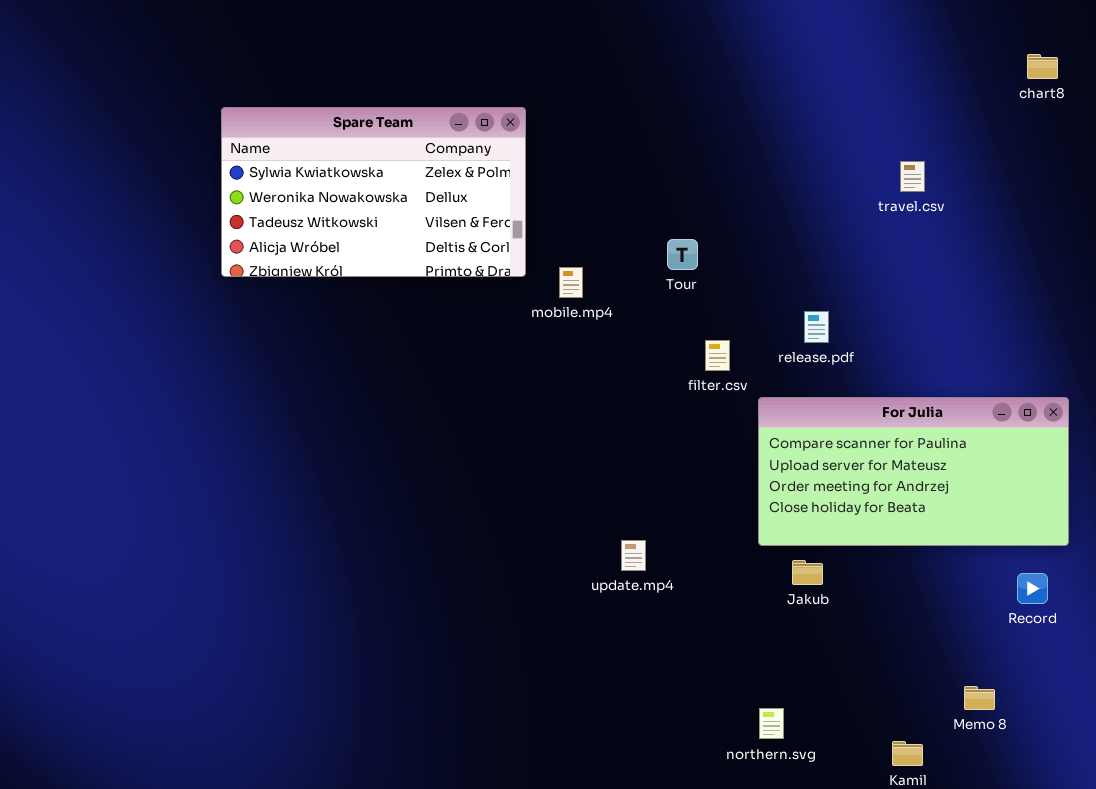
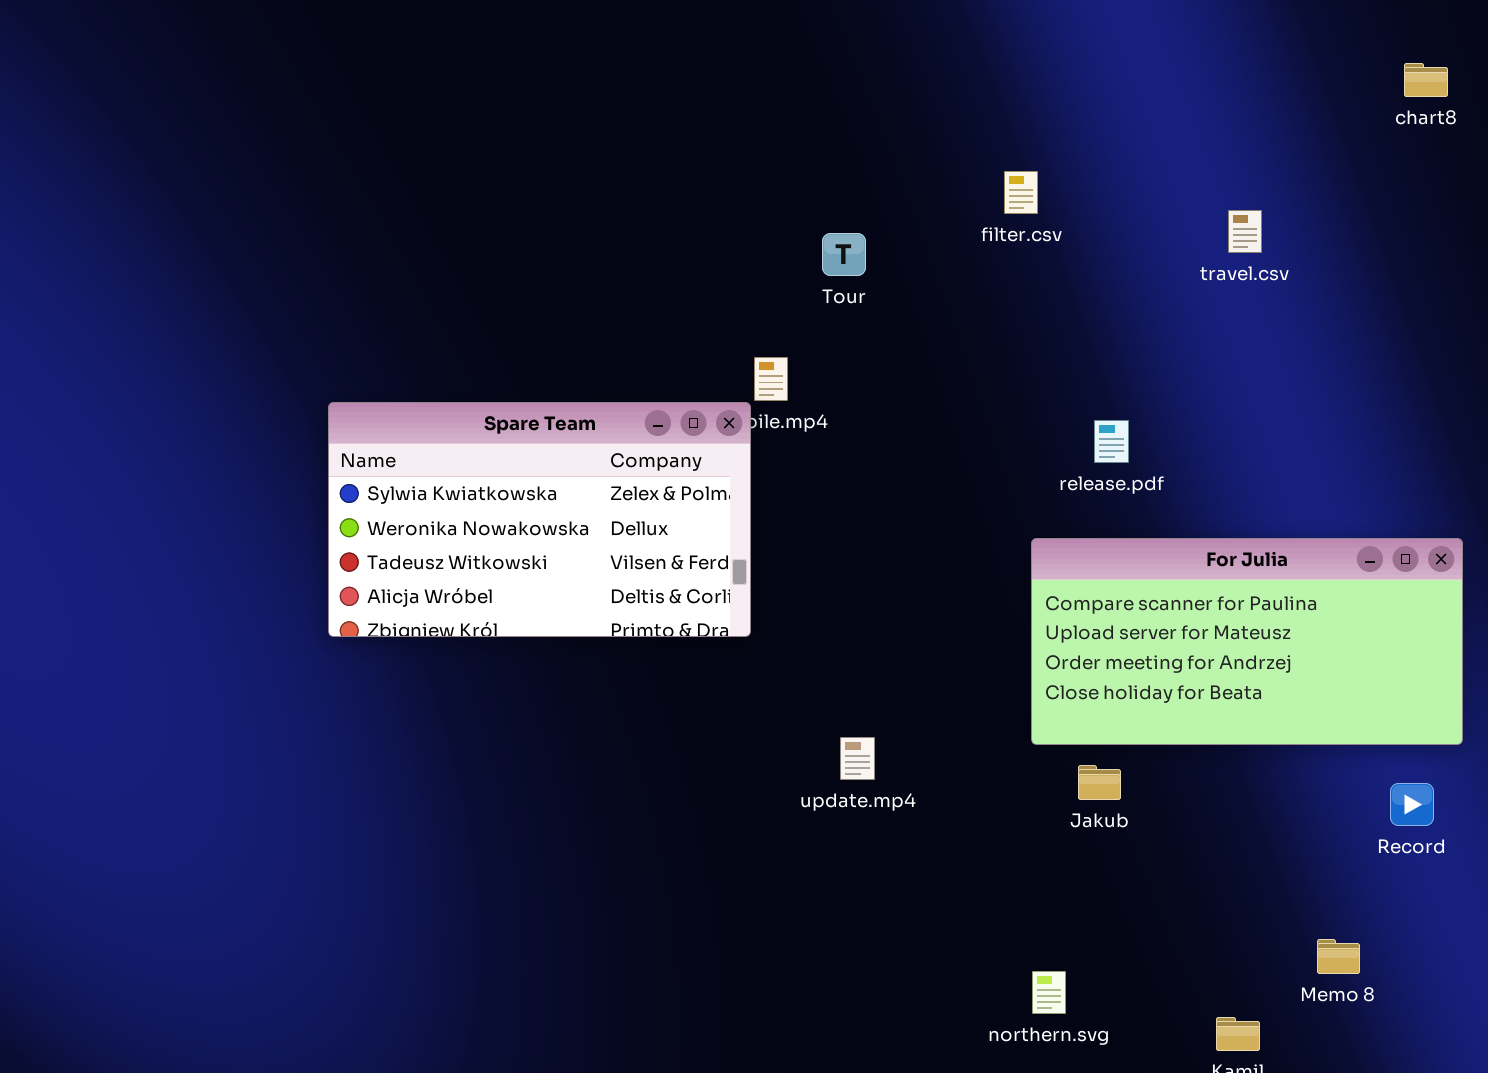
Spare Team: [221,107,526,277] -> [328,402,751,637], moved
Tour: [667,239,698,270] -> [822,233,866,276], moved
filter.csv: [705,340,730,371] -> [1004,171,1038,214], moved

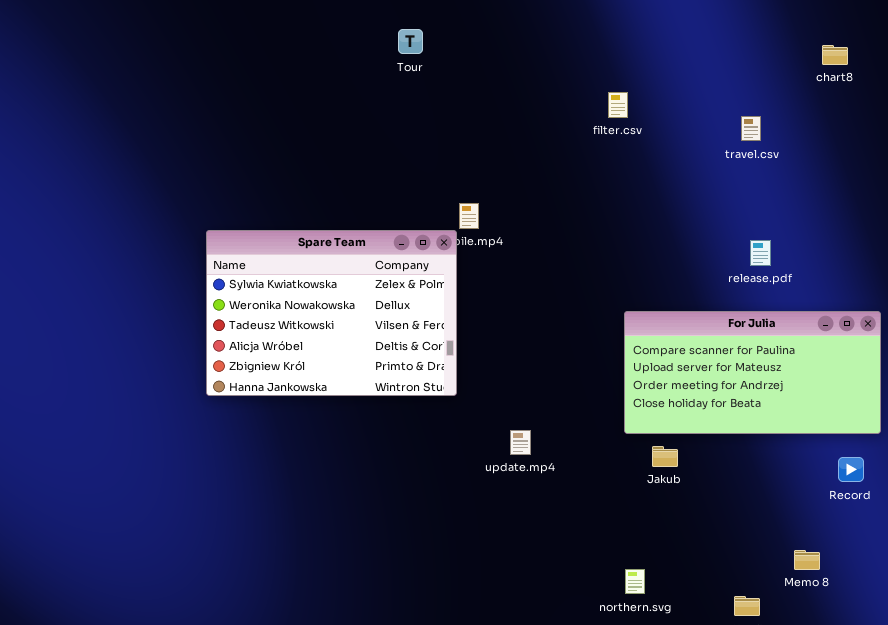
chart8: [1404,63,1448,97] -> [822,45,848,65], moved
Tour: [822,233,866,276] -> [398,29,423,54], moved
Spare Team: [328,402,751,637] -> [206,230,457,396], resized
release.pdf: [1094,420,1129,463] -> [750,240,771,266], moved

